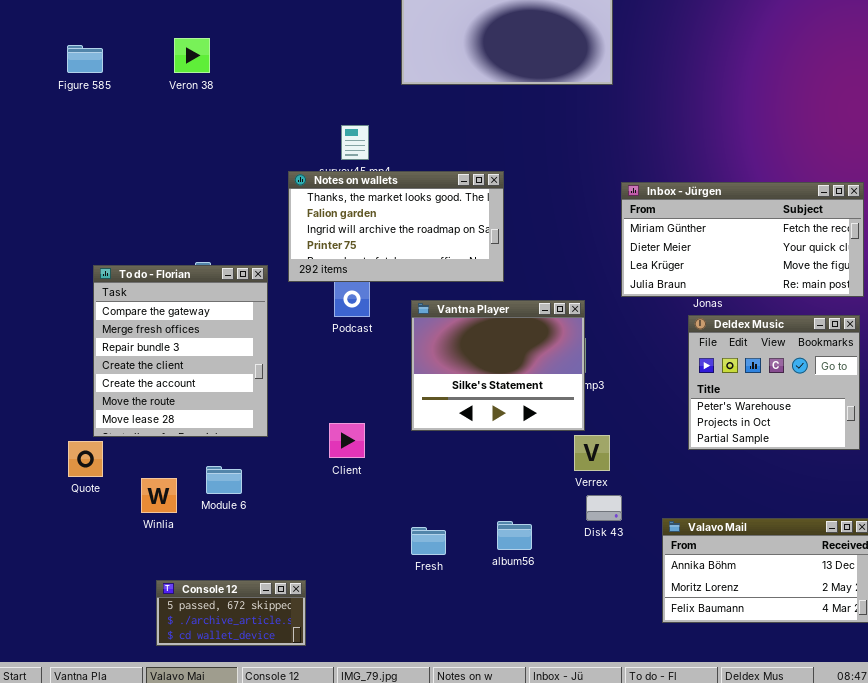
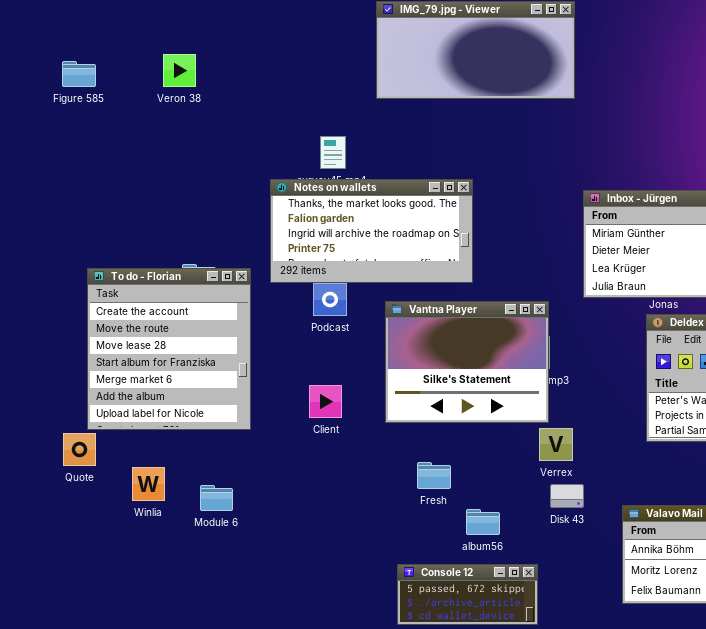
To do - Florian: [93,265,268,437] -> [87,268,251,430], scrolled down 4 rows
Client: [329,423,365,458] -> [309,385,342,418], moved
Module 6: [206,466,242,494] -> [200,485,233,511], moved
Fresh: [411,527,446,555] -> [417,462,451,489], moved
Console 12: [156,580,306,646] -> [397,564,538,625], moved

